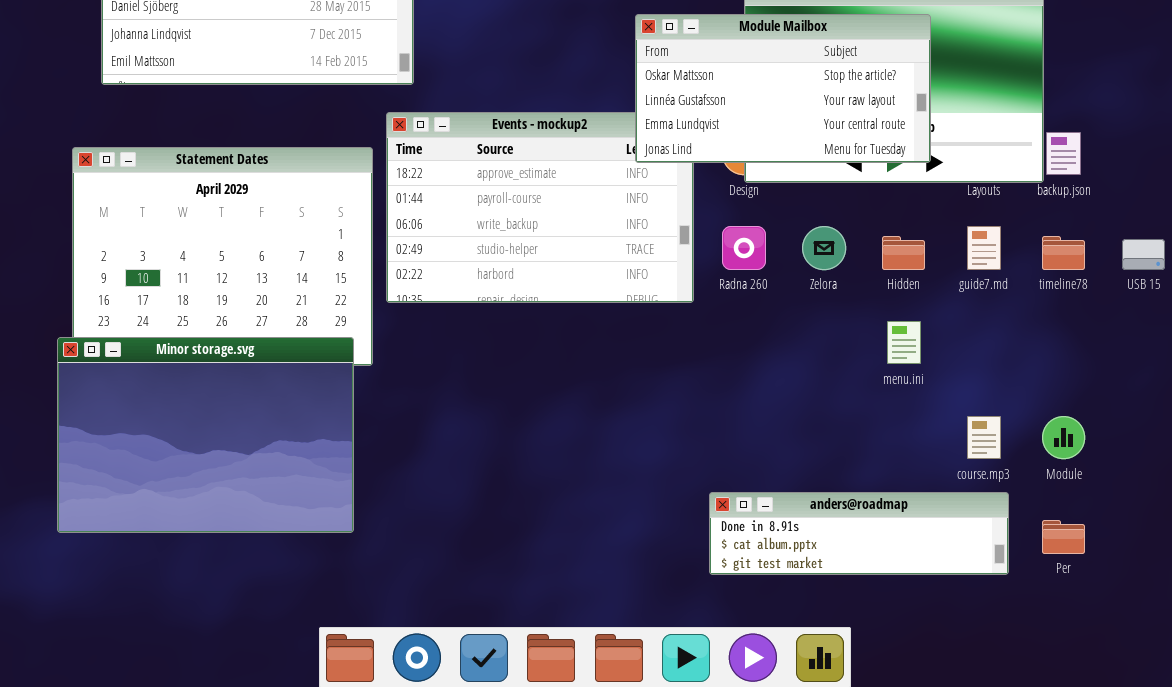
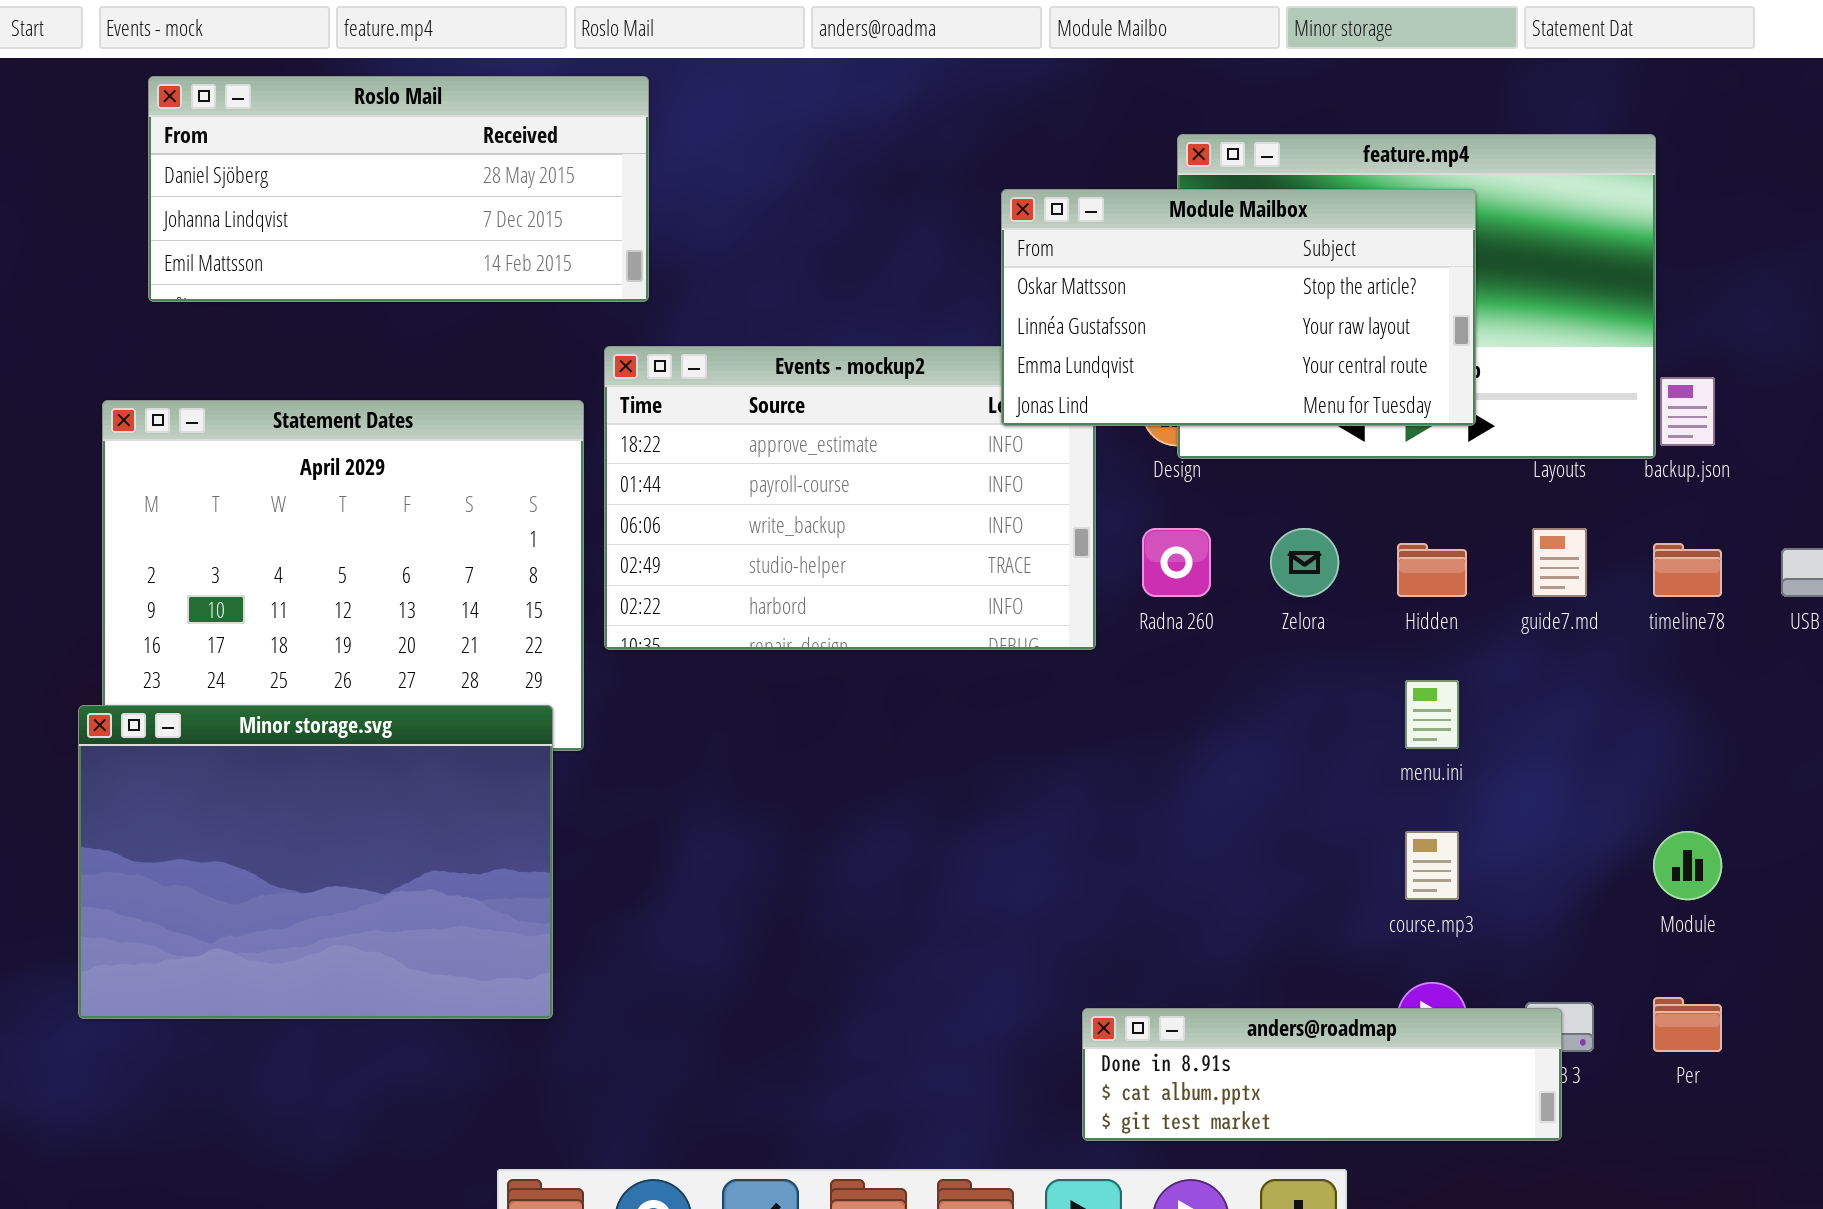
course.mp3: [967,416,1001,459] -> [1405,831,1459,900], moved
anders@roadmap: [709,492,1009,575] -> [1082,1008,1562,1141], moved

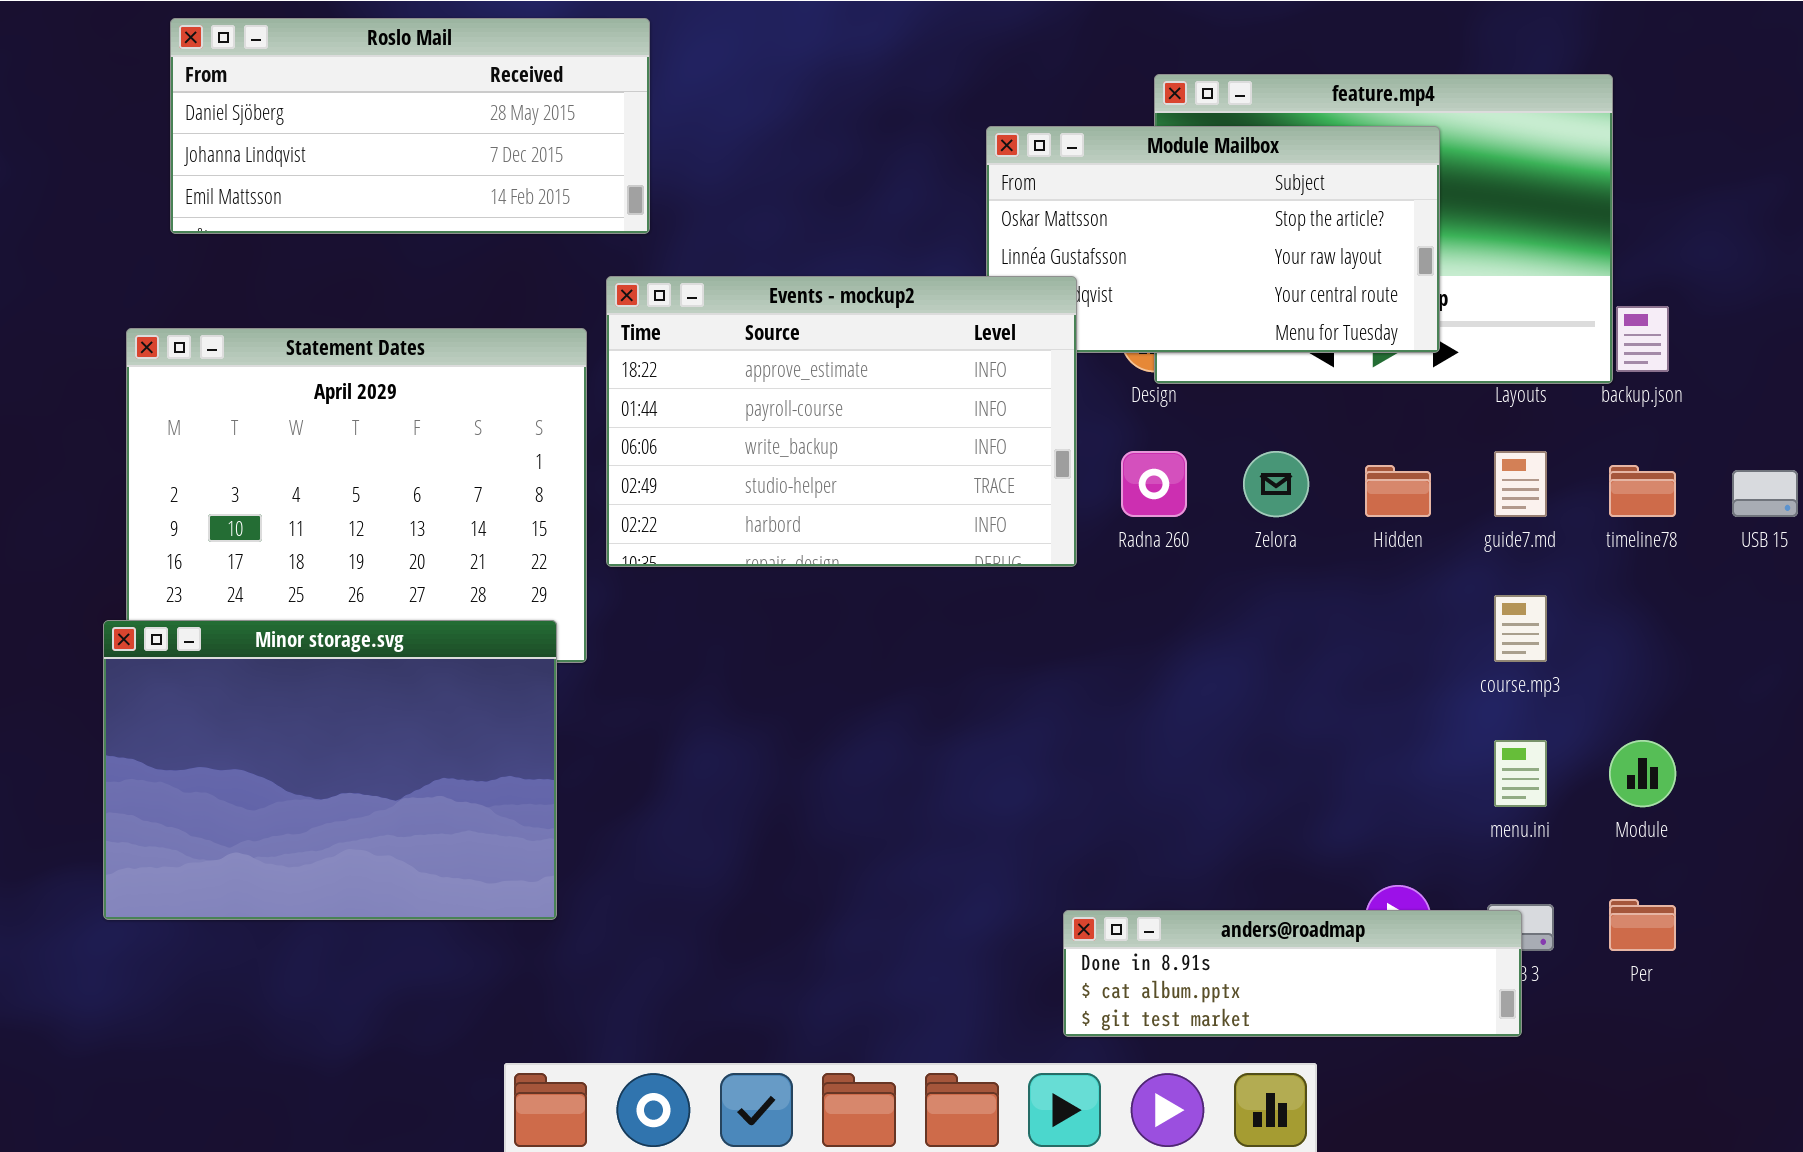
Events - mockup2: [604,346,1096,650] -> [606,276,1077,567], raised
menu.ini: [1405,680,1459,749] -> [1494,740,1547,807], moved
course.mp3: [1405,831,1459,900] -> [1494,595,1547,662], moved

